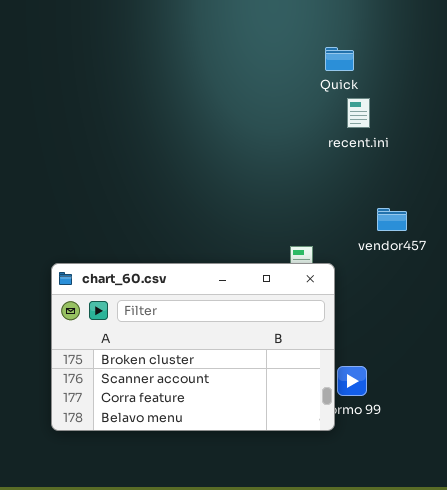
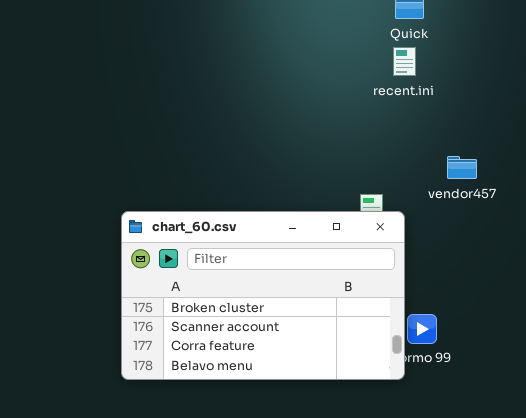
recent.ini: [347,98,370,128] -> [393,47,416,76], moved

